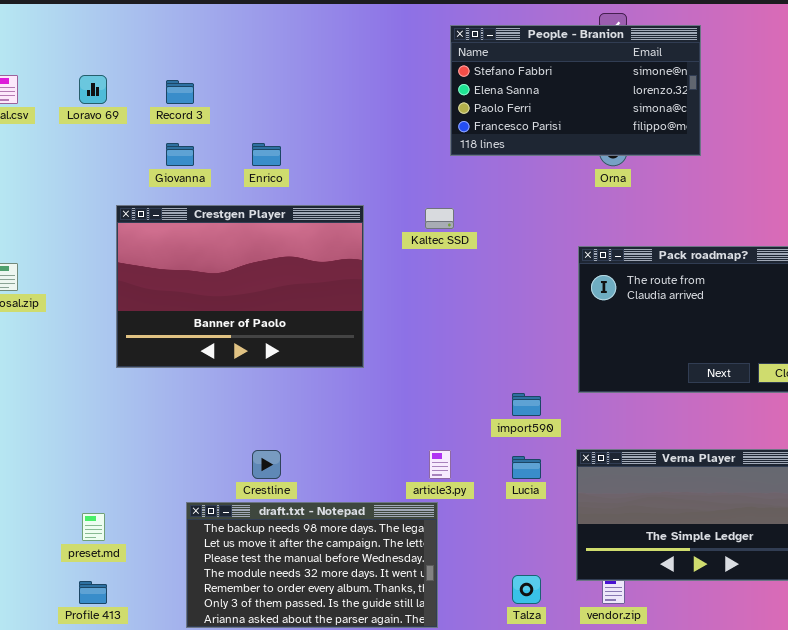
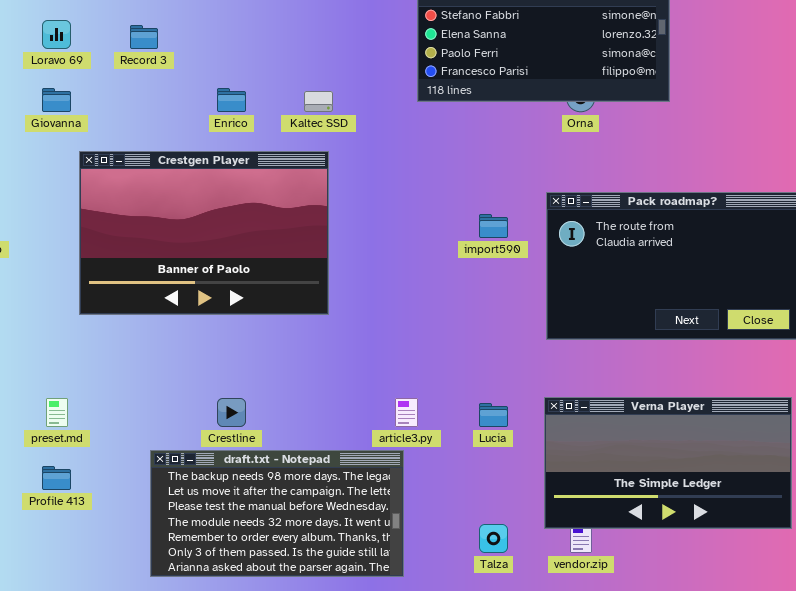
Giovanna: [166,143,194,166] -> [42,88,71,112], moved
Kaltec SSD: [425,208,454,229] -> [304,91,333,112], moved
import590: [512,393,541,416] -> [479,214,508,238], moved
preset.md: [82,513,105,541] -> [46,398,68,427], moved
Profile 413: [79,581,107,604] -> [42,466,71,490], moved

